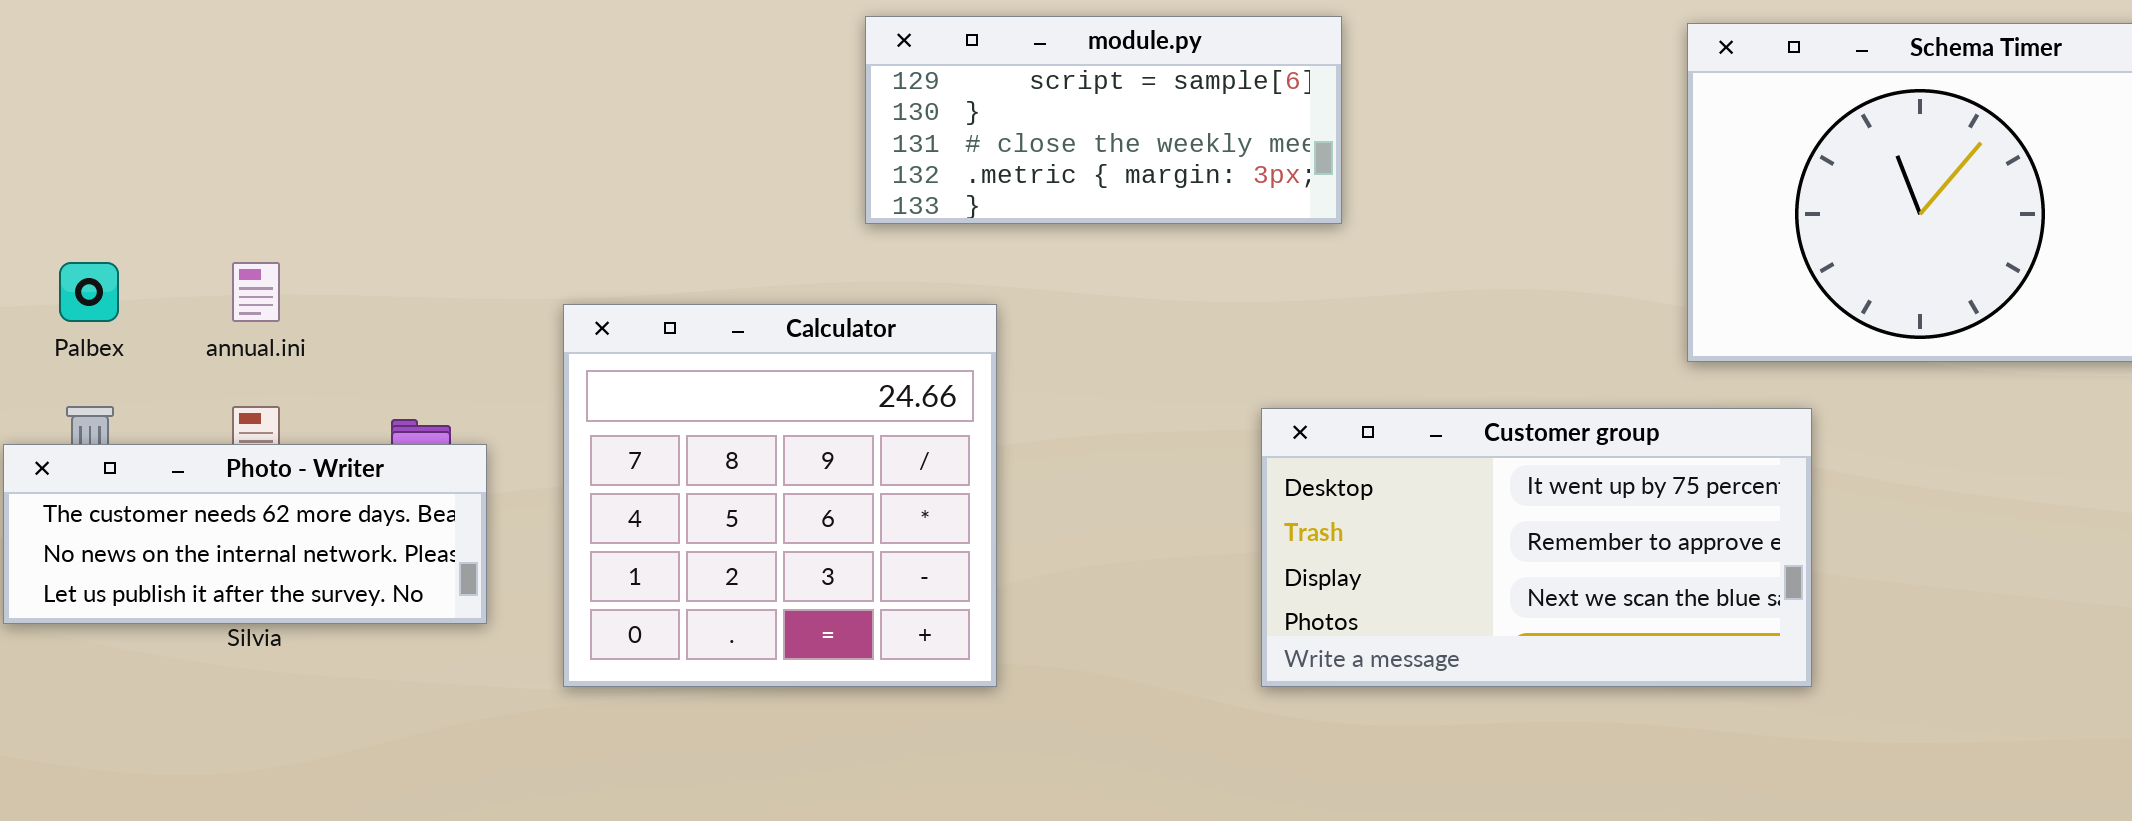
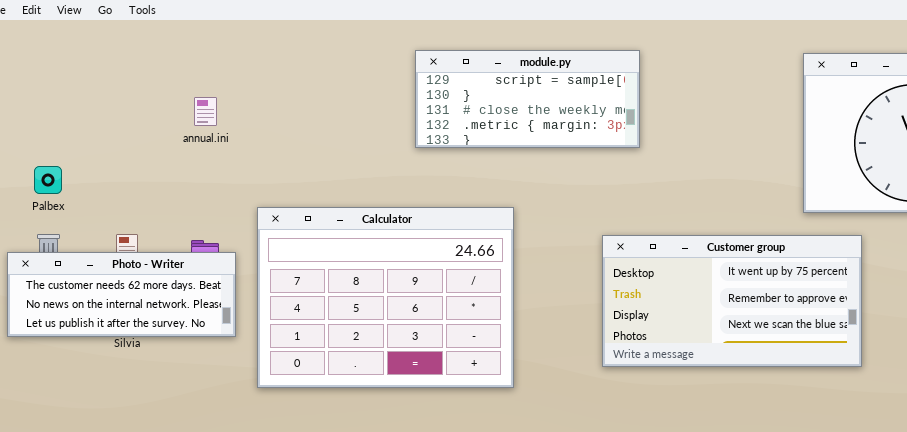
annual.ini: [232,262,280,322] -> [194,97,217,126], moved
Calculator: [563,304,997,687] -> [257,207,514,388], moved, resized

